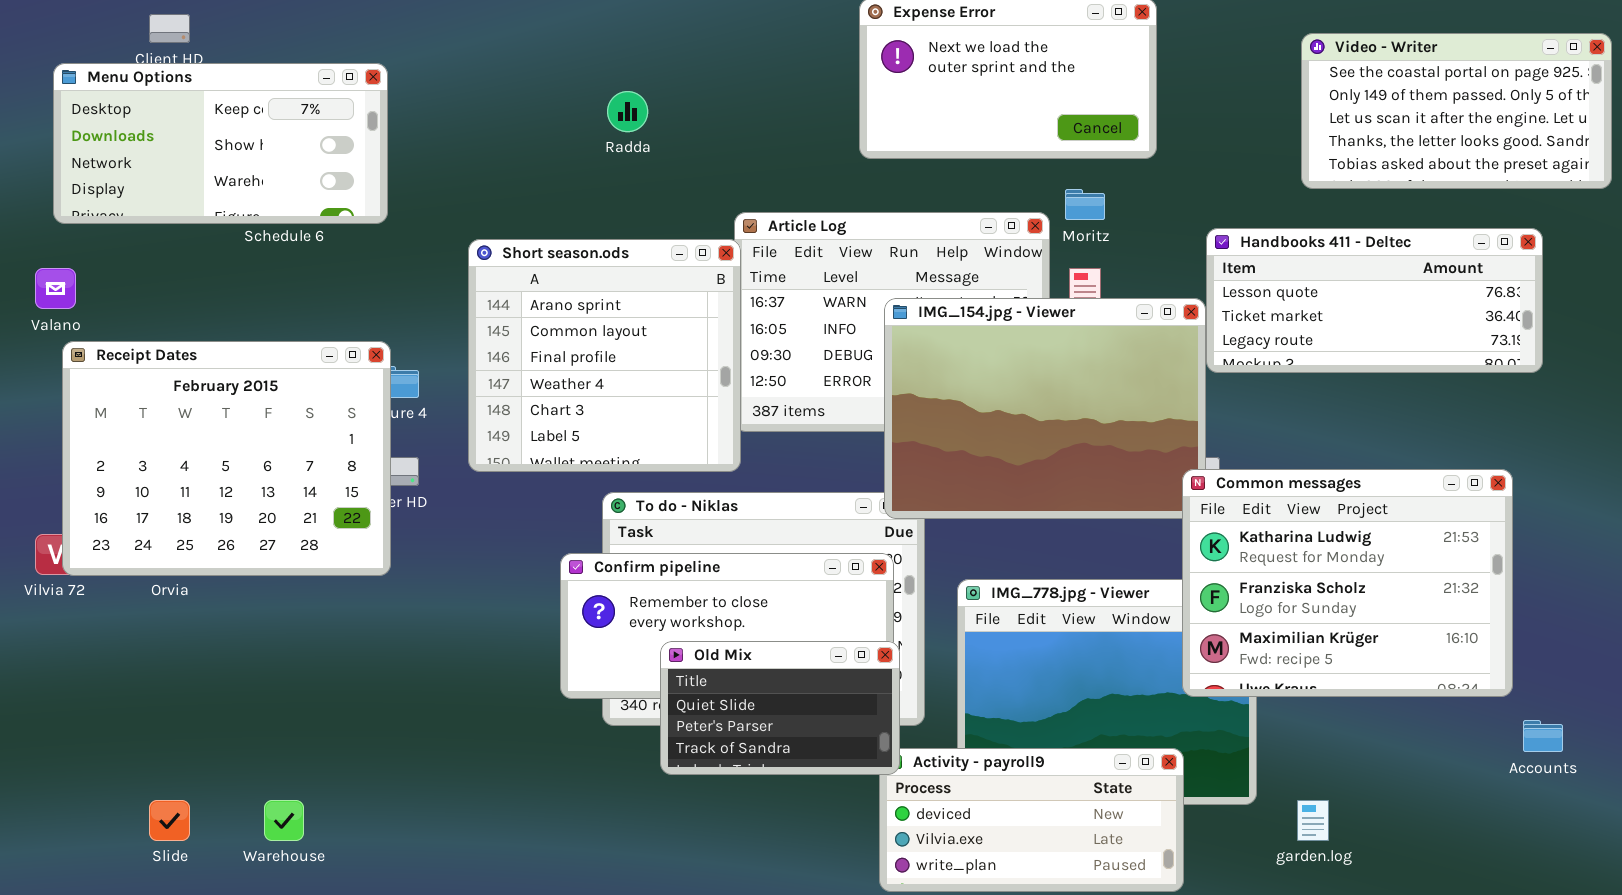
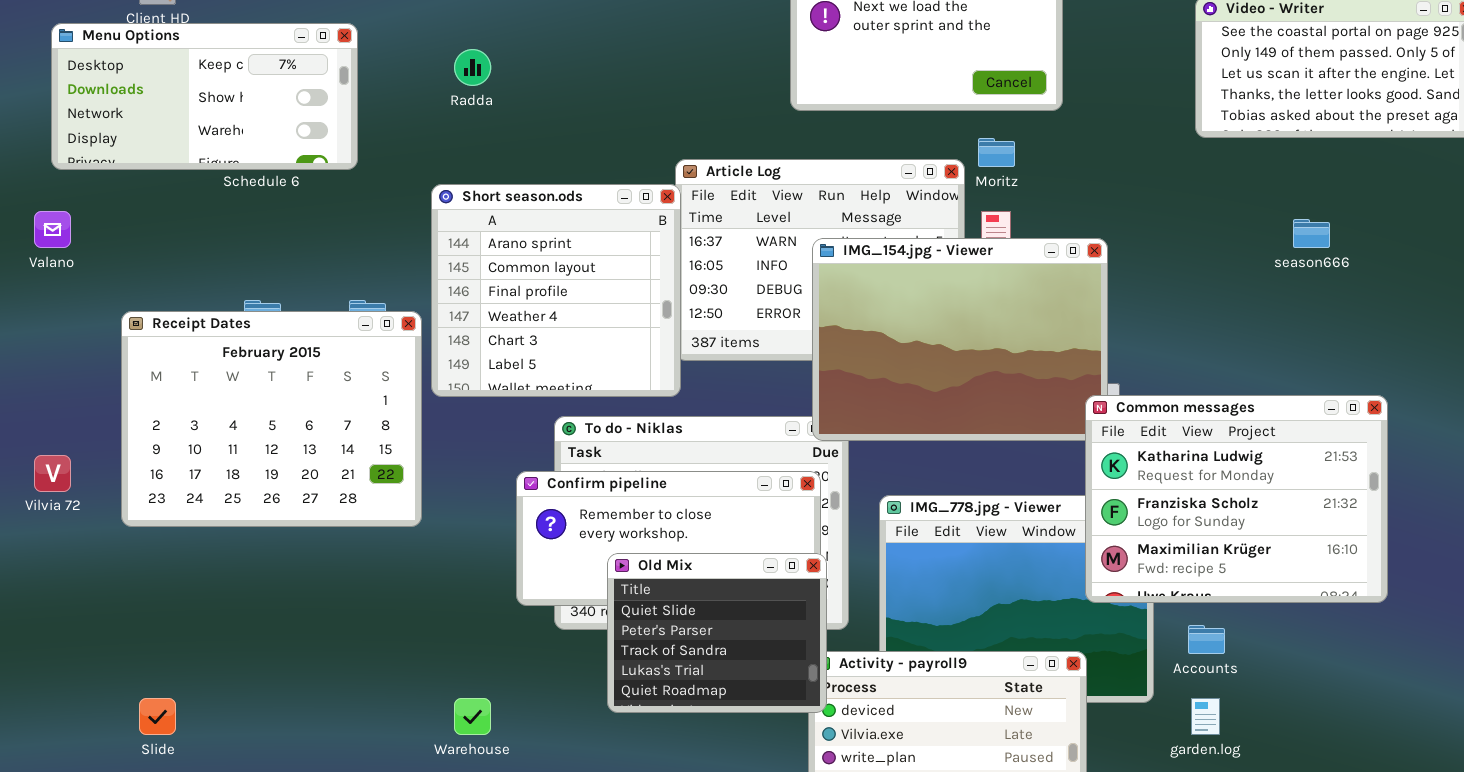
Radda: [607,91,648,132] -> [454,49,491,86], moved
Handbooks 411 - Deltec: [1206,228,1543,373] -> none, closed
Receipt Dates: [62,341,391,576] -> [121,311,422,527], moved
Old Mix: [660,641,900,775] -> [607,553,827,713], resized
Accounts: [1523,720,1563,752] -> [1188,625,1225,654], moved
Warehouse: [264,800,304,841] -> [454,698,491,735], moved

